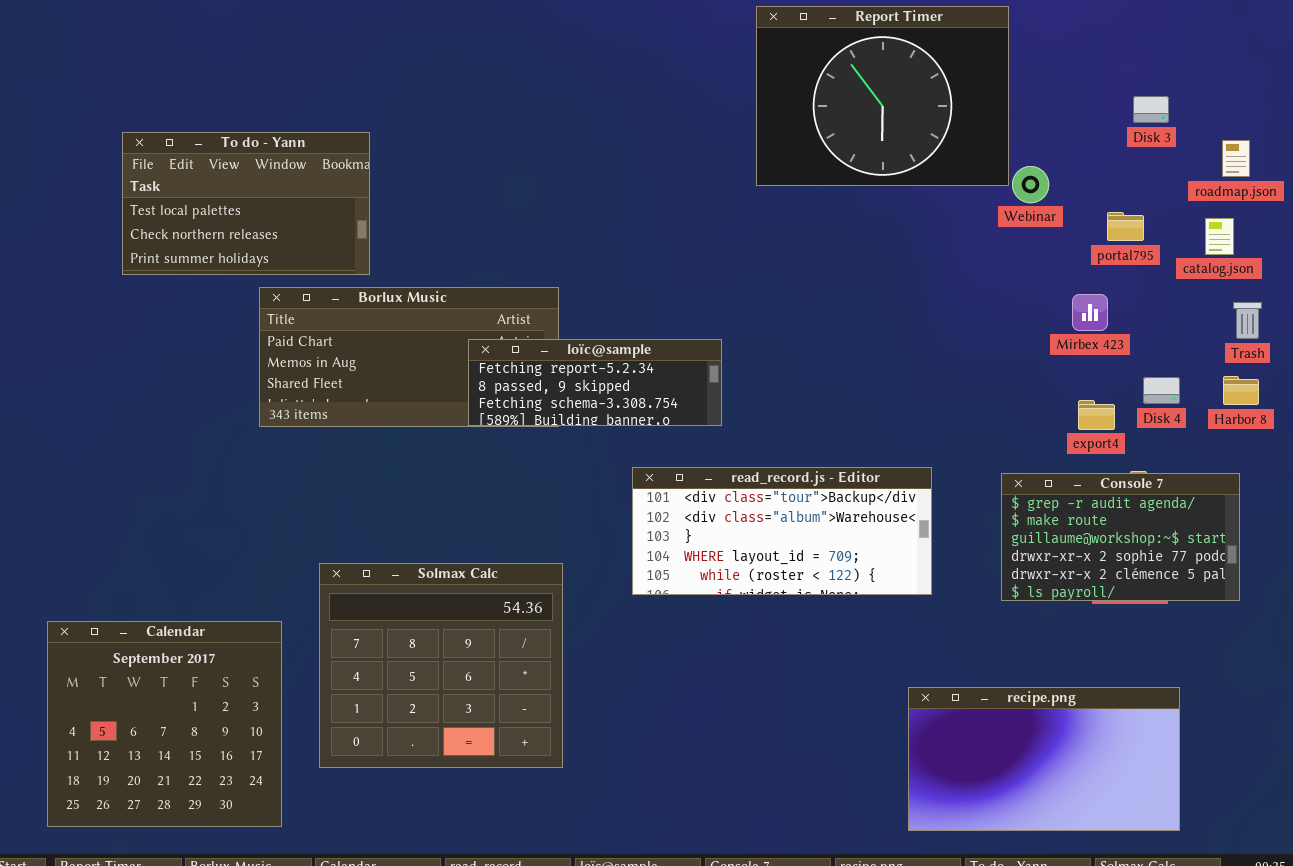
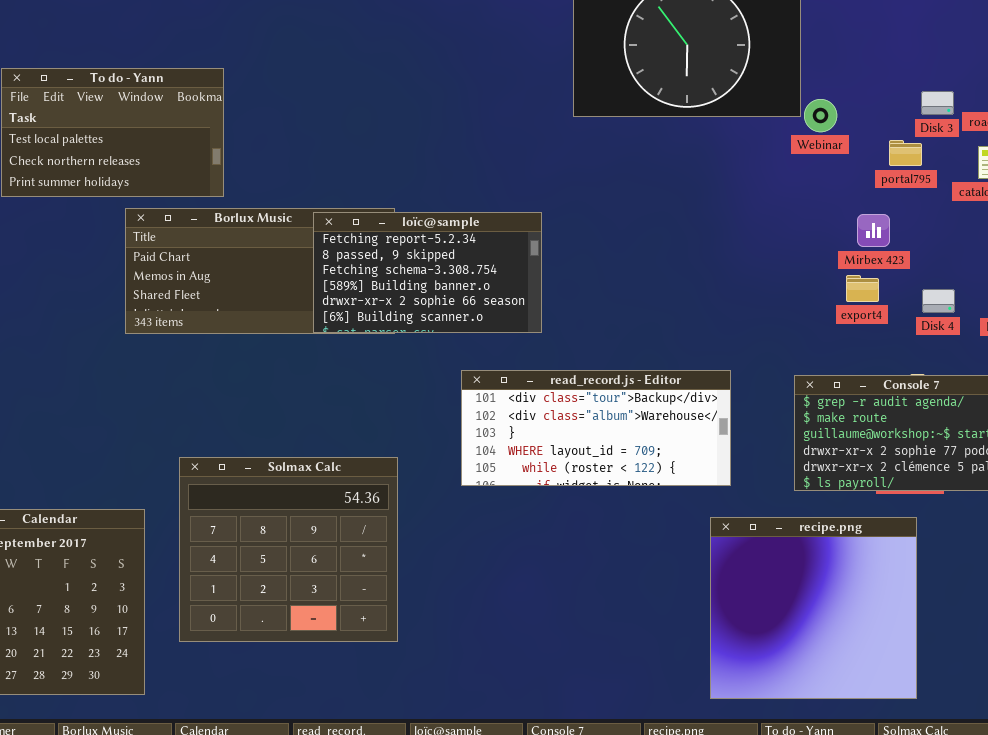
Disk 3: [1133,96,1169,123] -> [921,91,954,115], moved
loïc@sample: [468,339,722,426] -> [313,212,542,333], resized
export4: [1078,400,1115,430] -> [846,275,879,302], moved
recipe.png: [908,687,1180,831] -> [710,517,917,699], resized

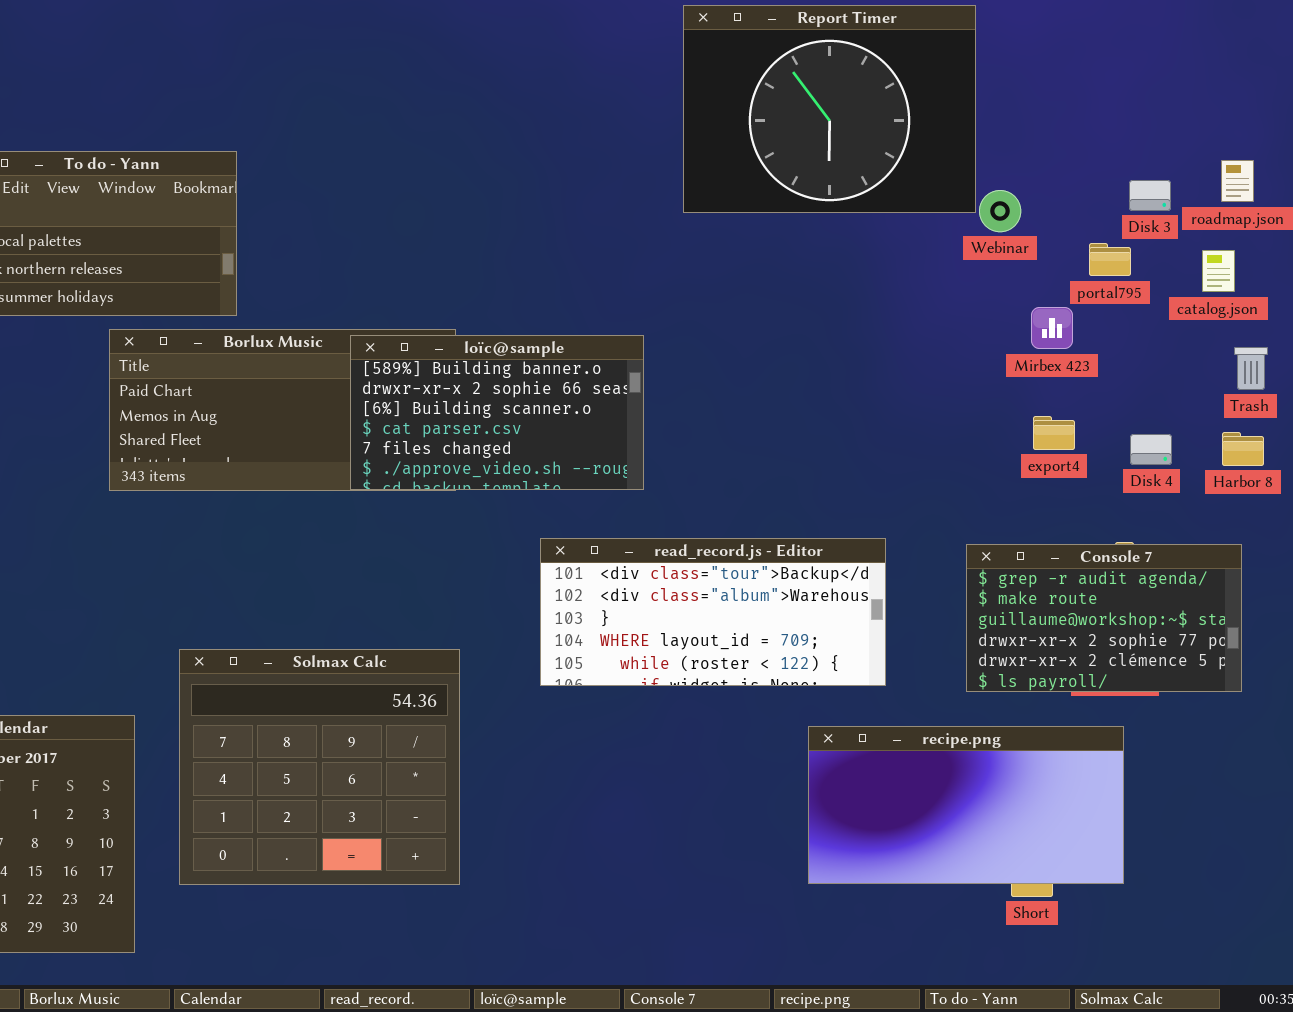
loïc@sample: [313,212,542,333] -> [350,335,644,490], scrolled down 3 rows
Mirbex 423: [857,214,890,247] -> [1031,307,1073,349], moved
recipe.png: [710,517,917,699] -> [808,726,1124,884], resized

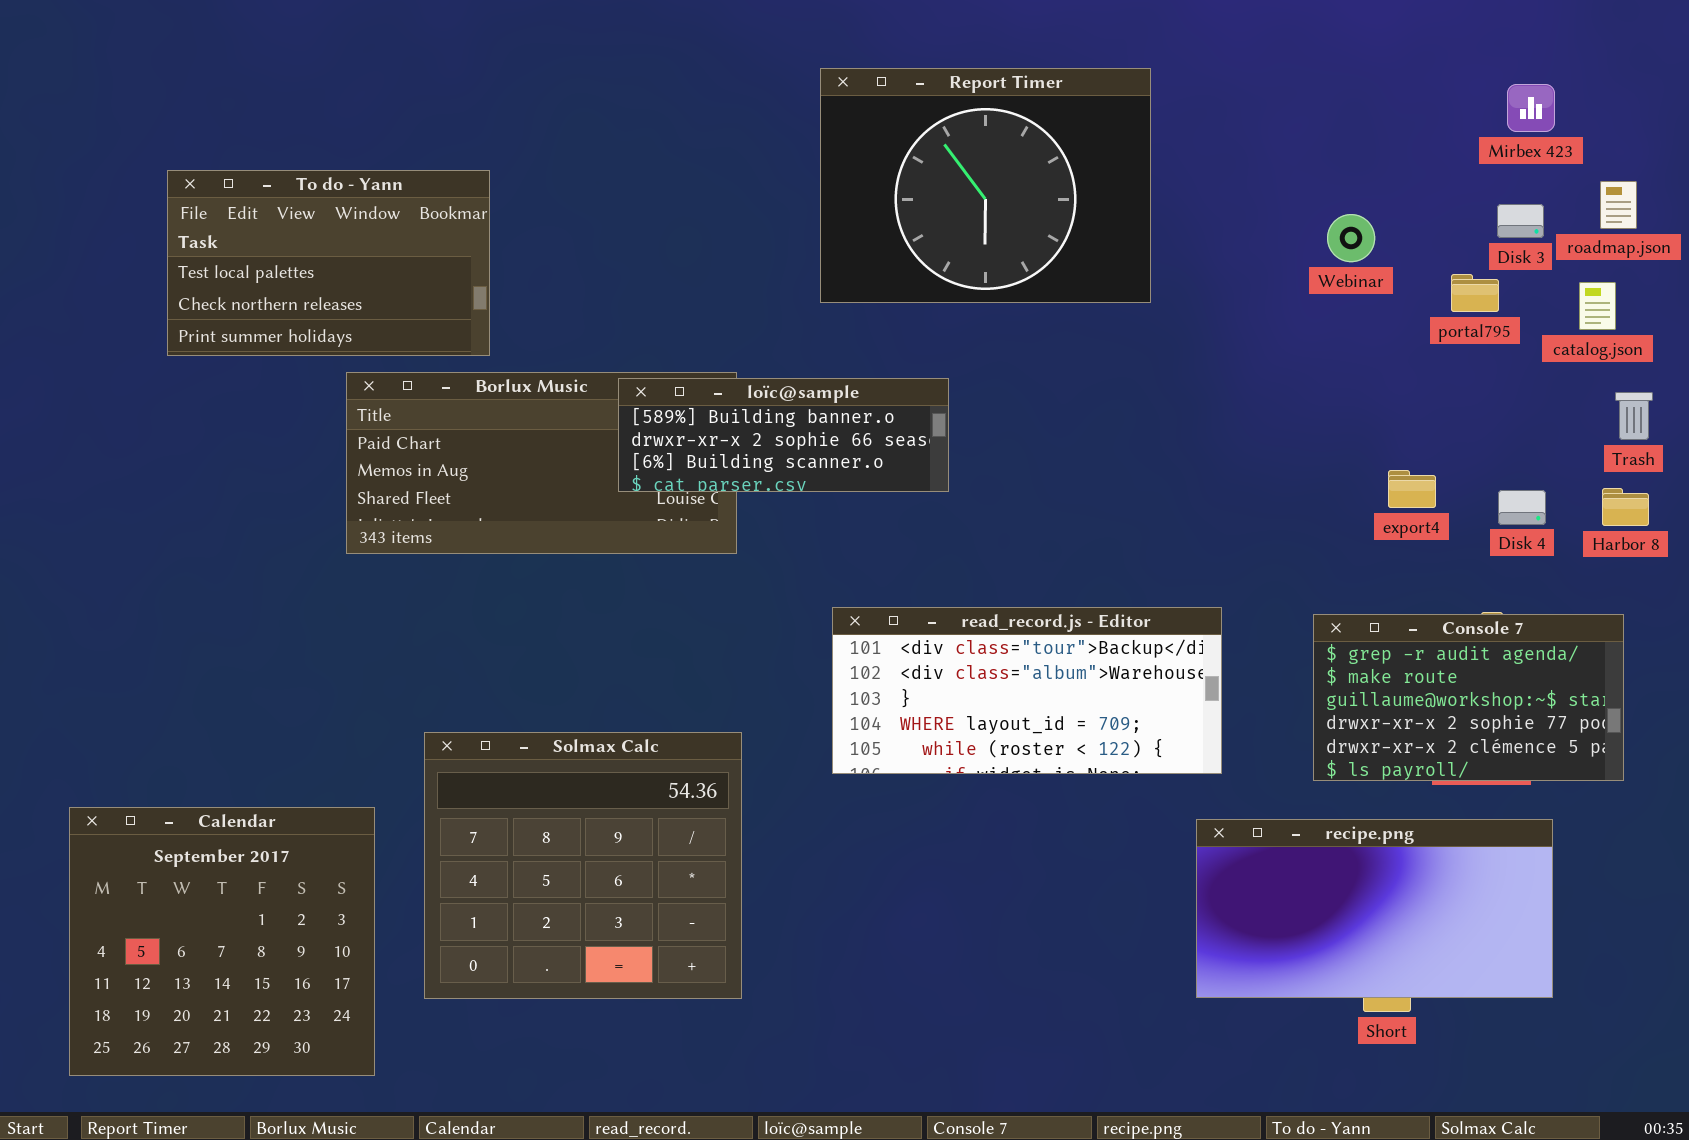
Report Timer: [683,5,976,213] -> [820,68,1151,303], moved
Mirbex 423: [1031,307,1073,349] -> [1507,84,1555,132], moved
loïc@sample: [350,335,644,490] -> [618,378,949,492], resized
recipe.png: [808,726,1124,884] -> [1196,819,1553,998], moved

